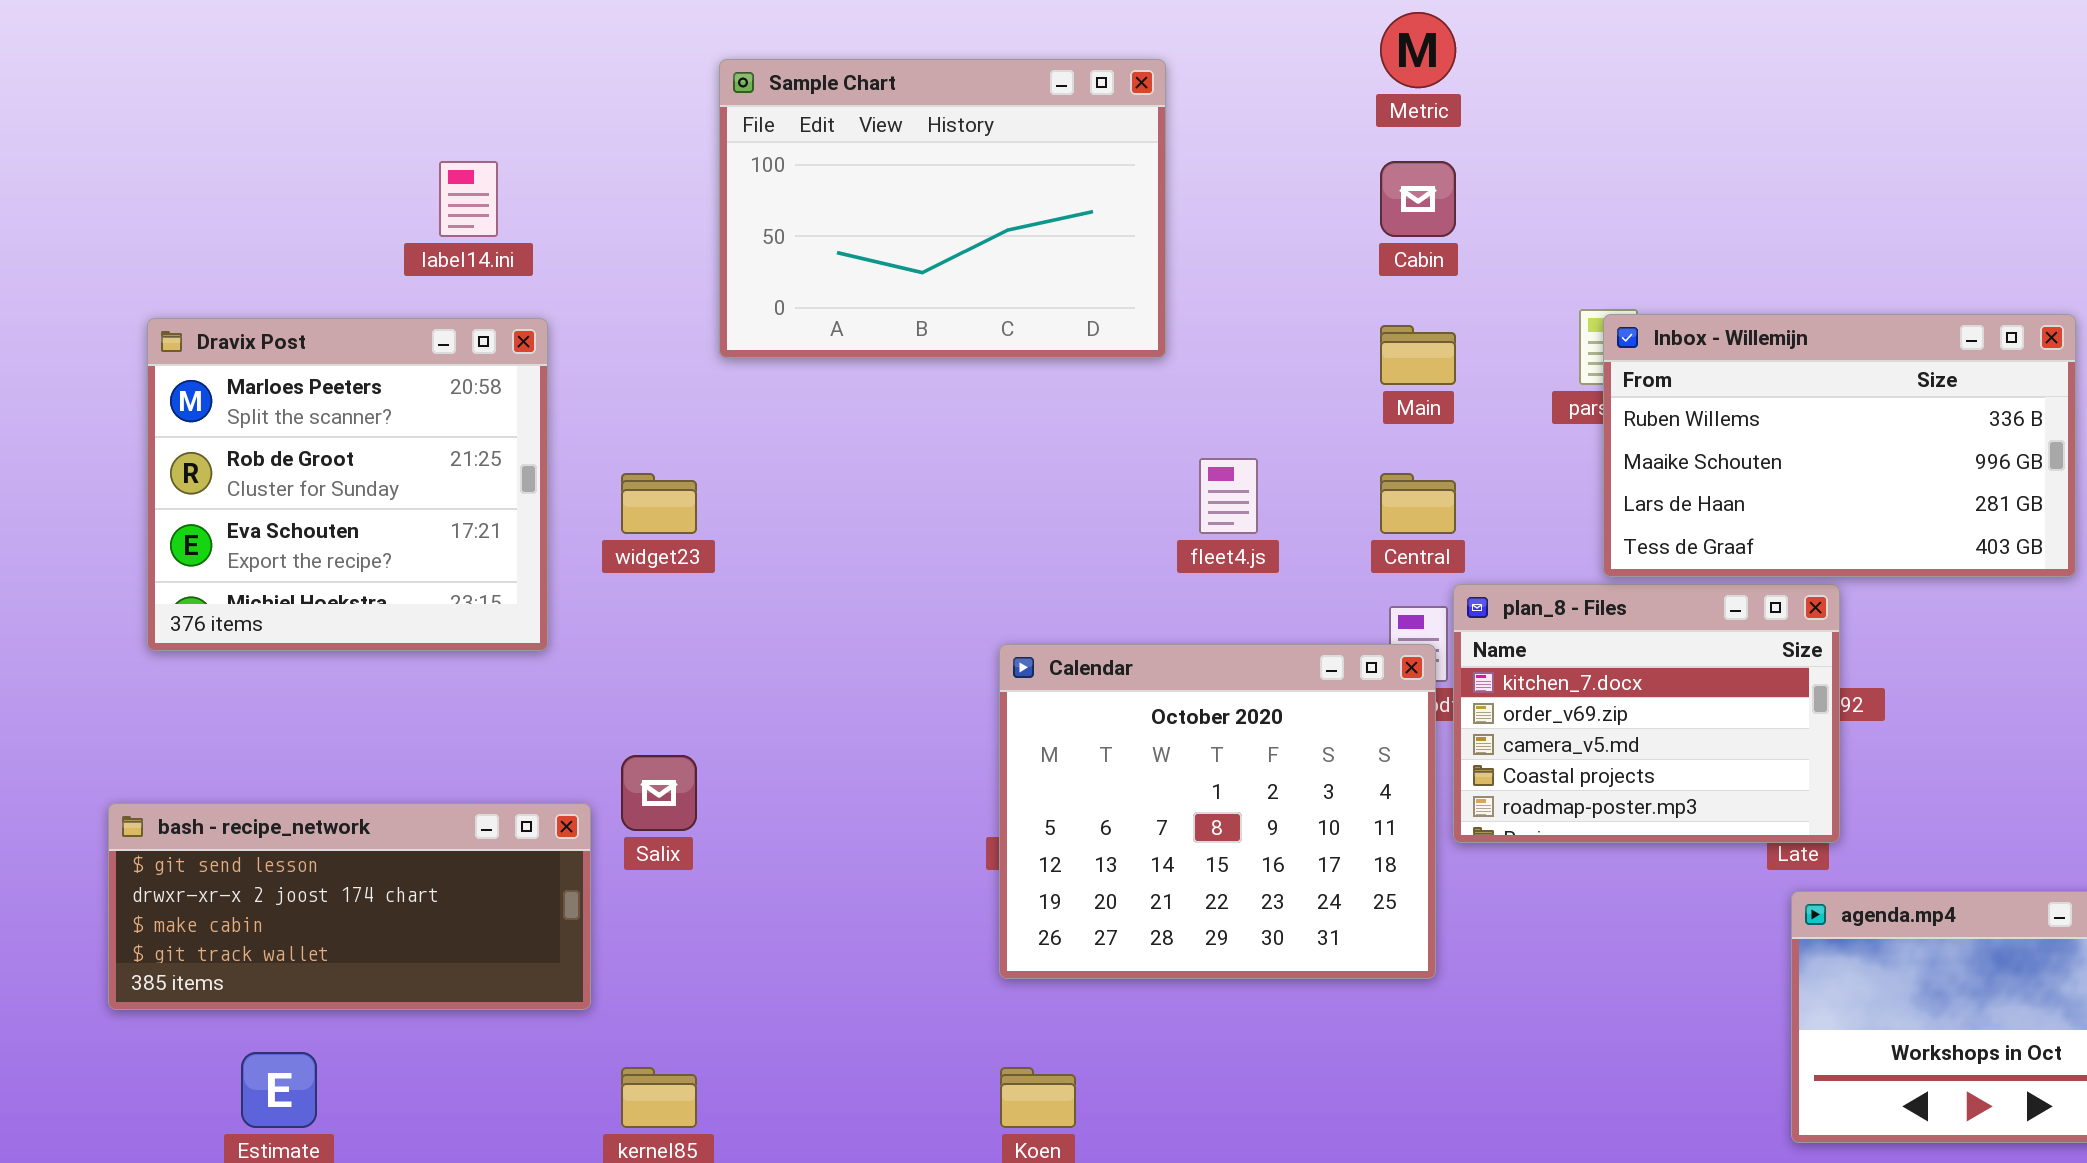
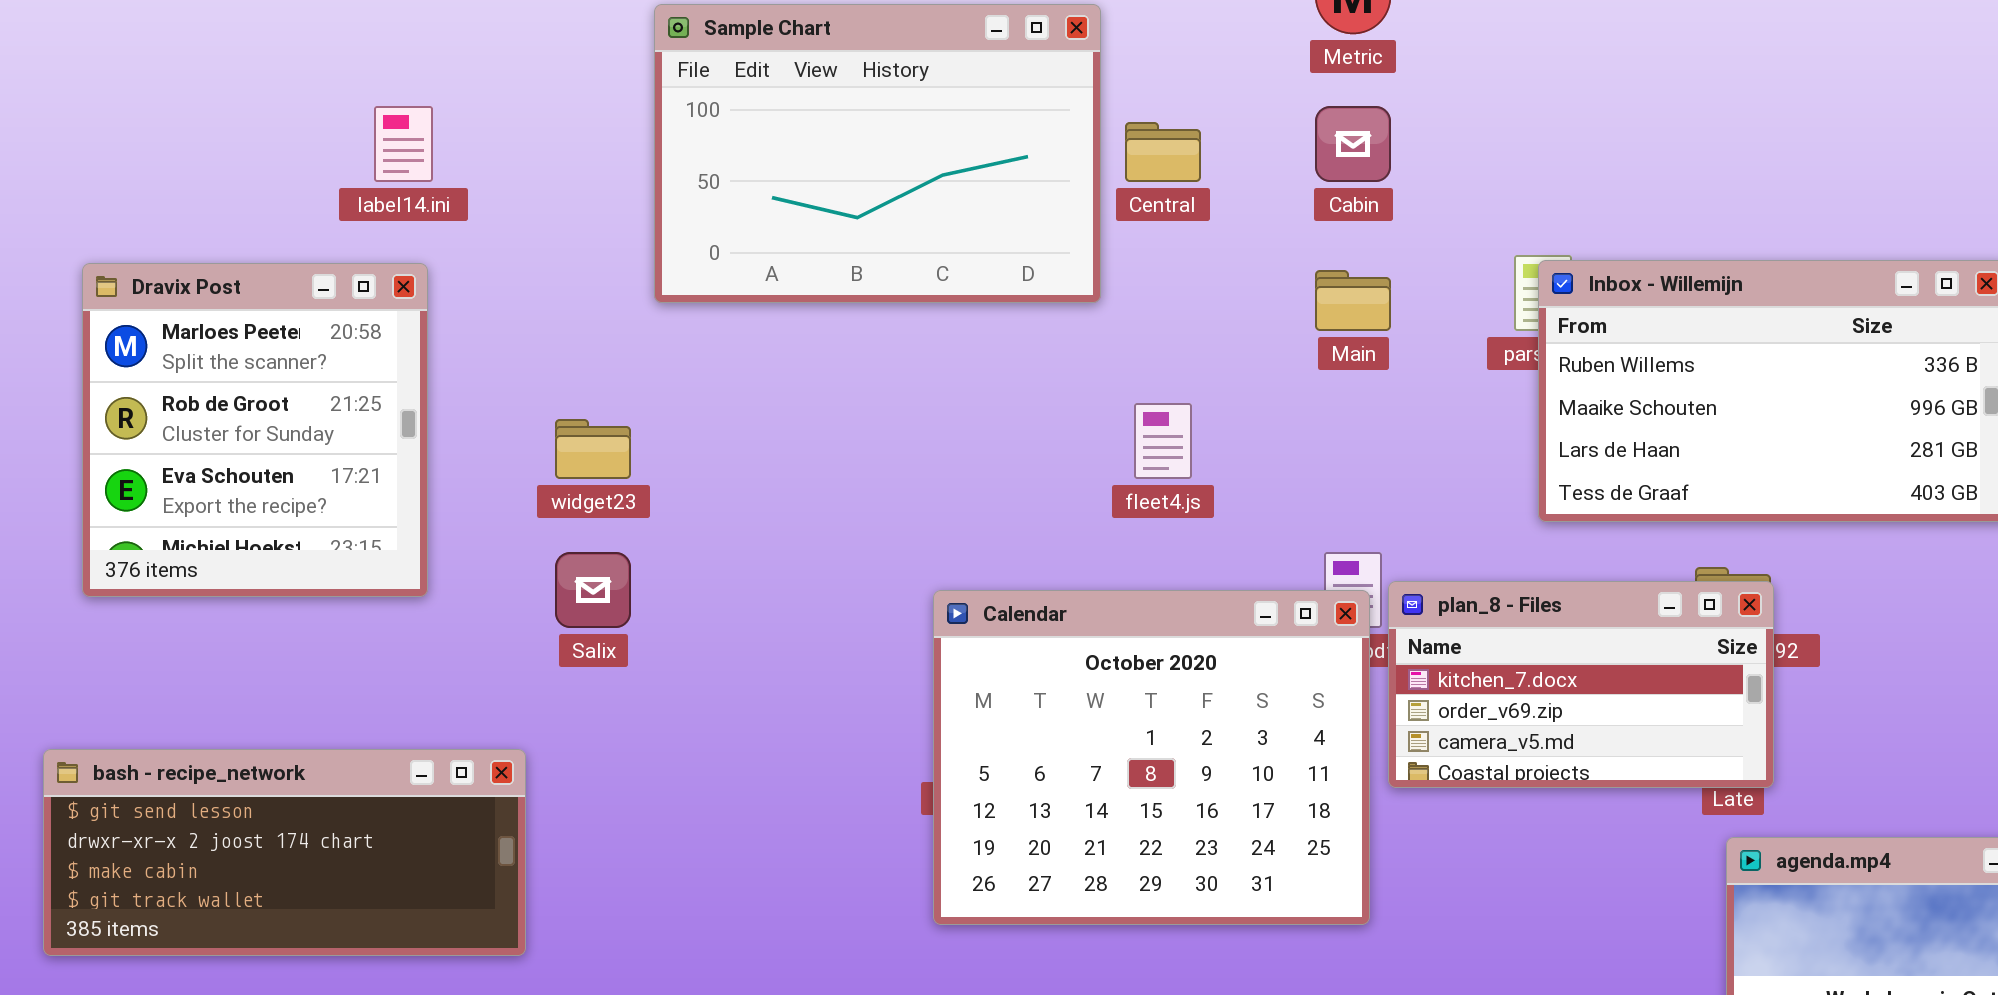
Dravix Post: [147,318,548,651] -> [82,263,428,597], resized
Central: [1380,473,1456,534] -> [1125,122,1201,182], moved
plan_8 - Files: [1453,584,1840,843] -> [1388,581,1774,788], resized
Salix: [621,755,697,831] -> [555,552,631,628], moved

